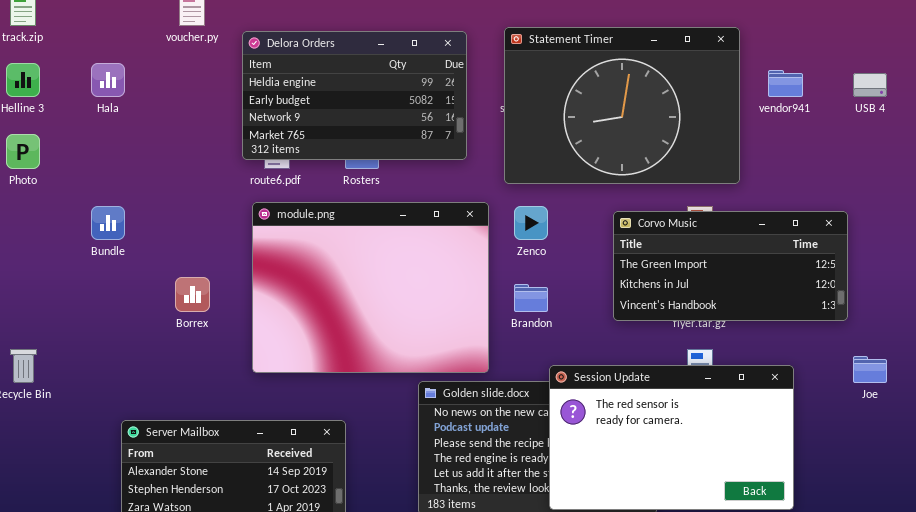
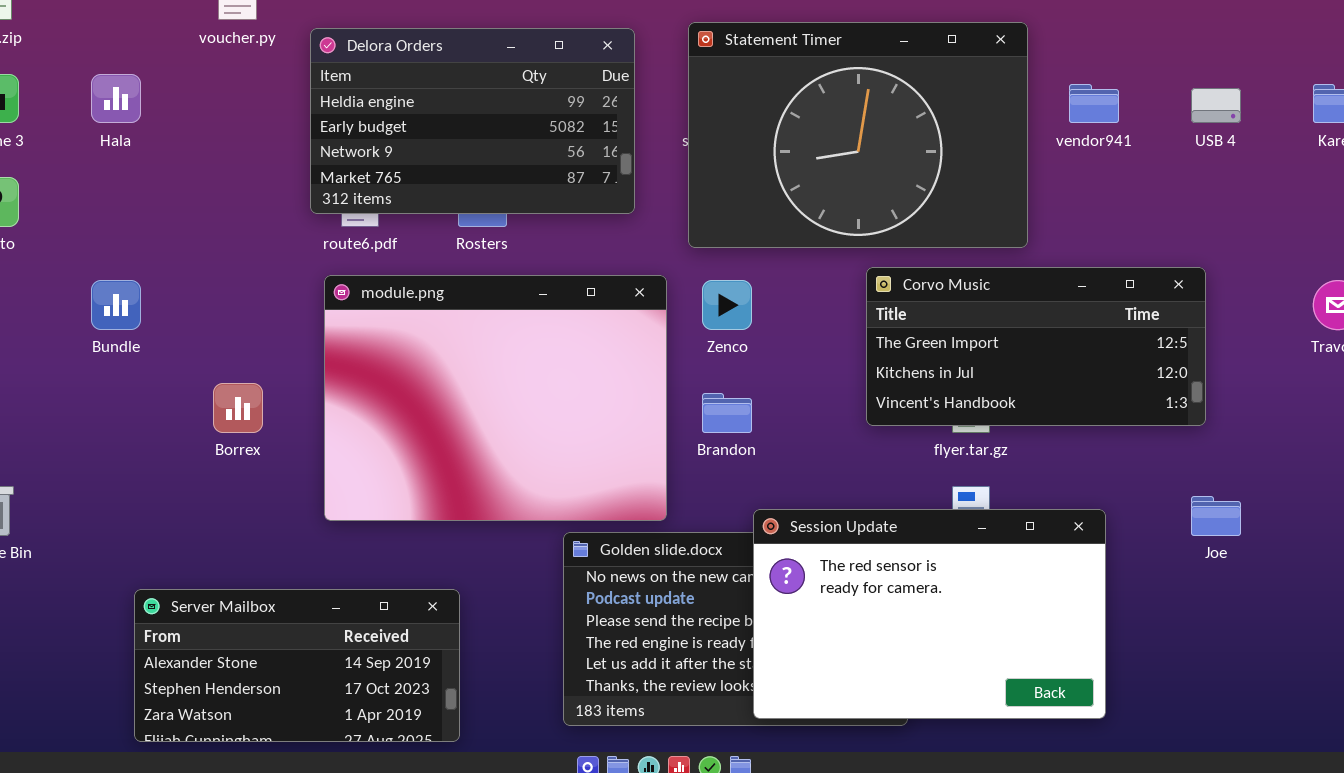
Corvo Music: [613,211,848,321] -> [866,267,1206,426], moved

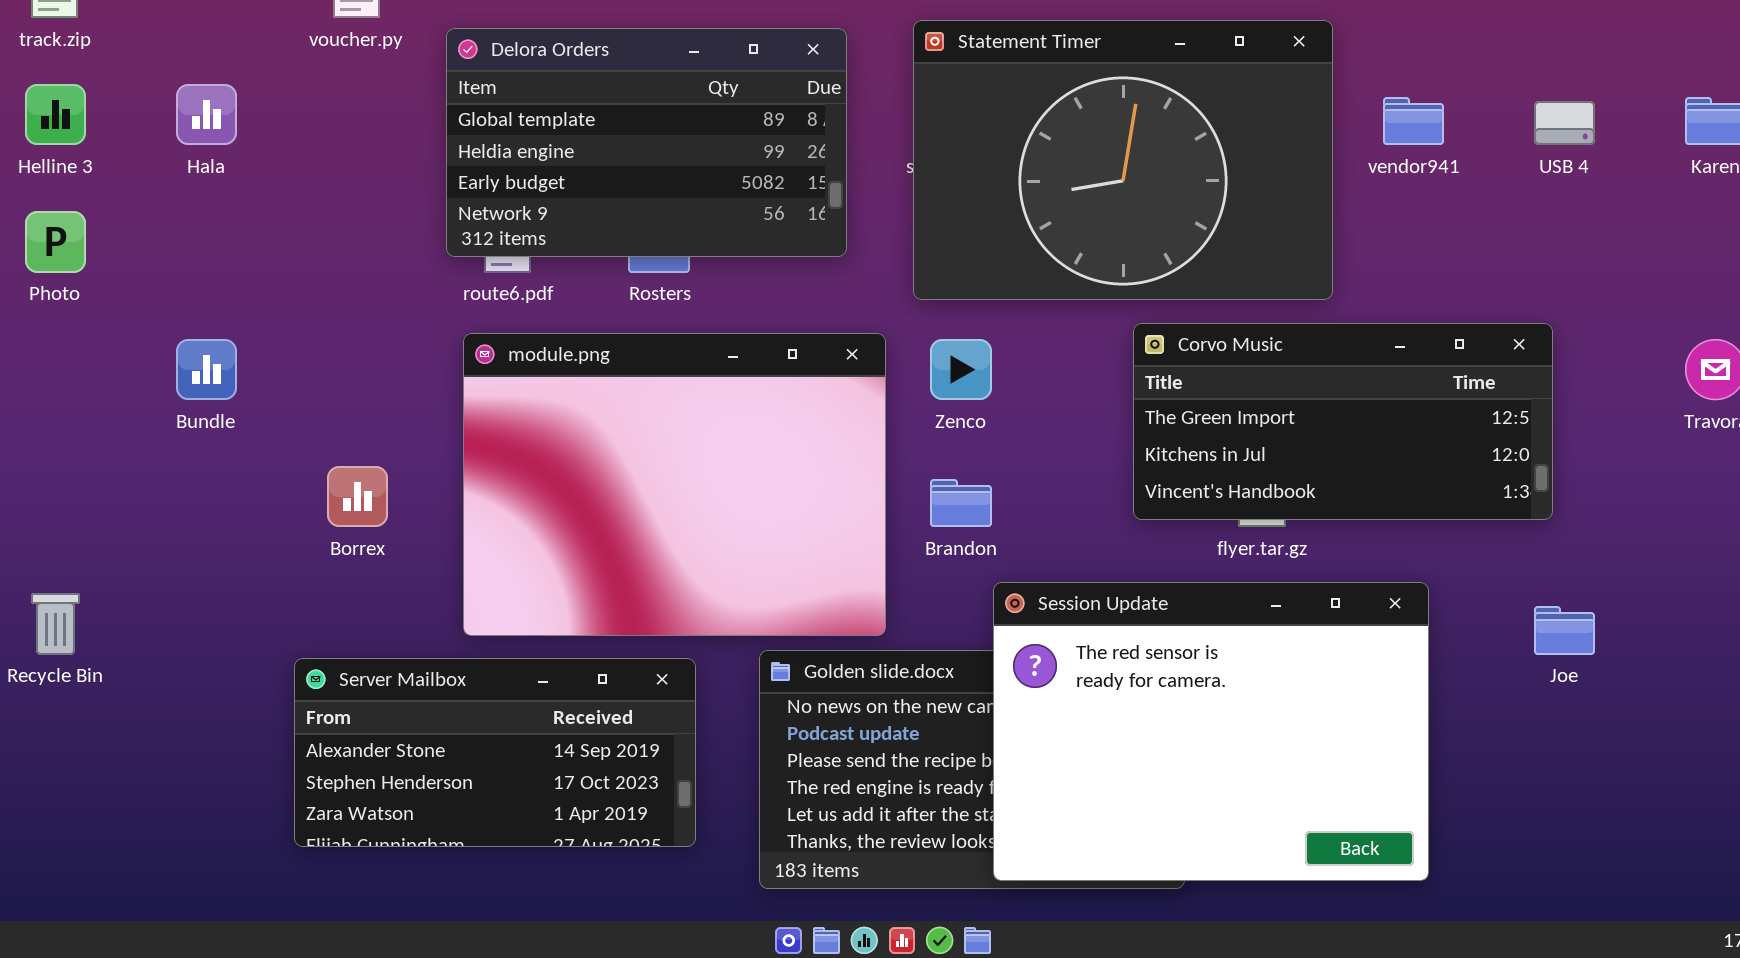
Delora Orders: [310,28,635,214] -> [446,28,847,257], scrolled up 1 row
Session Update: [753,509,1106,719] -> [993,582,1429,881], resized
Server Mailbox: [134,589,460,742] -> [294,658,696,847], moved

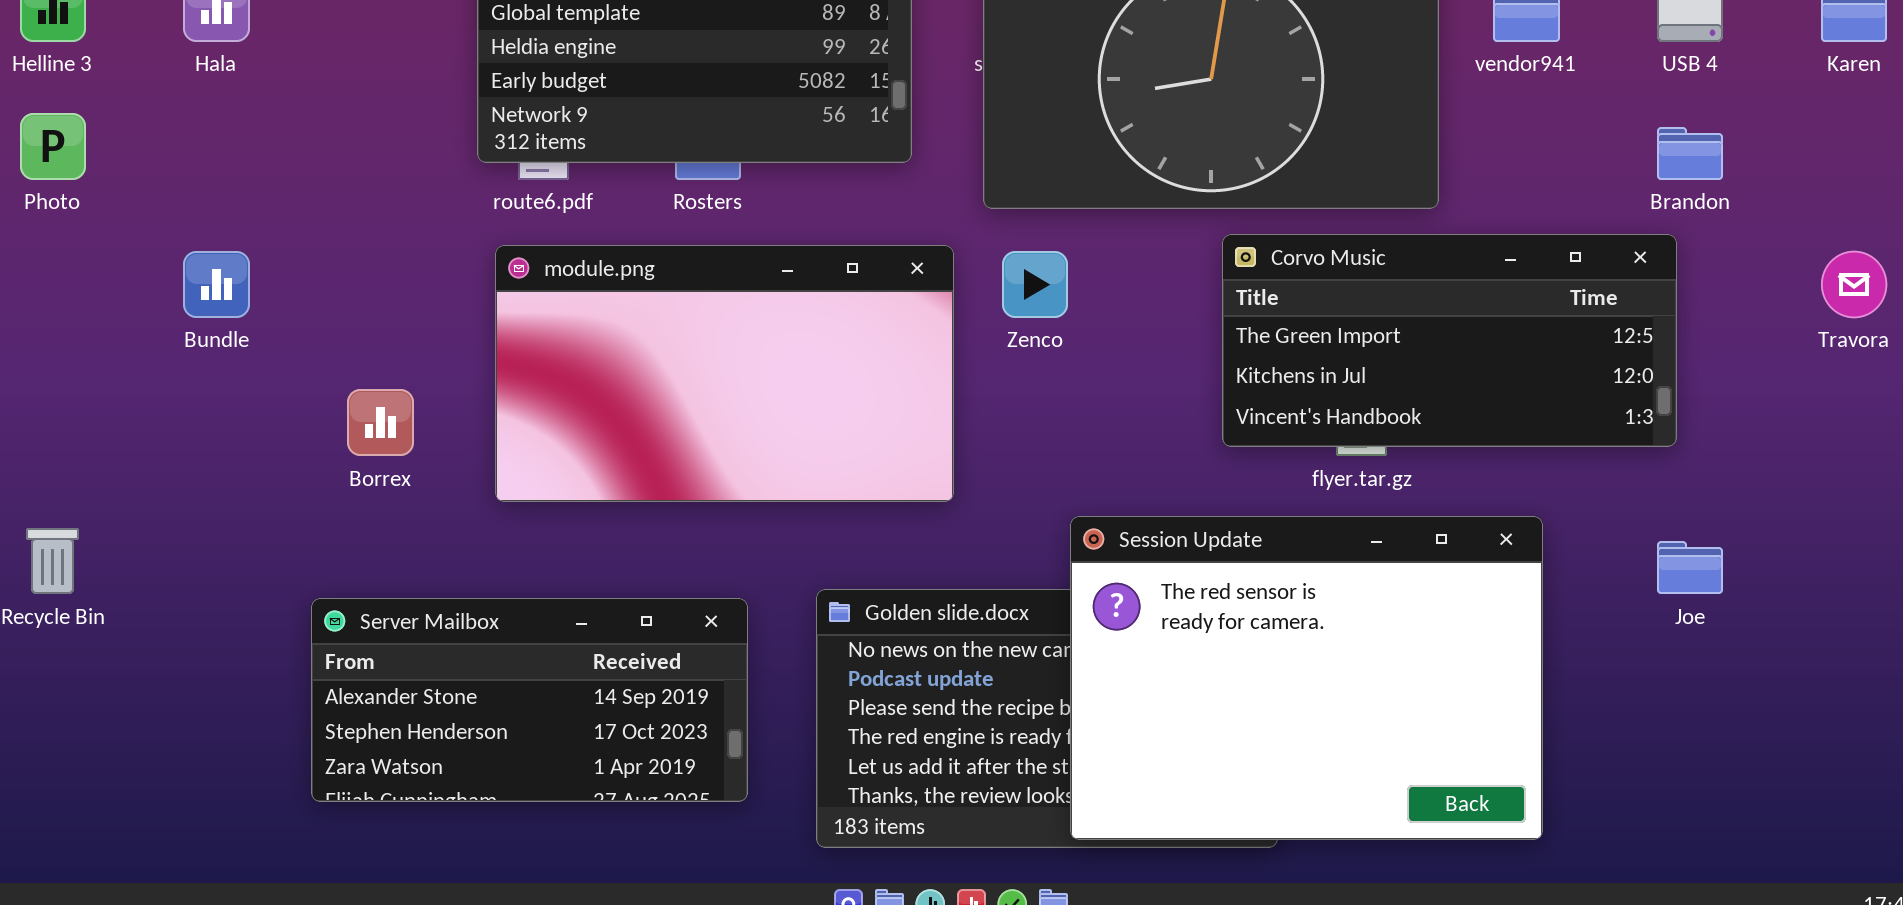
module.png: [463,333,886,636] -> [495,245,954,502], resized
Brandon: [930,479,992,527] -> [1657,127,1723,180], moved

